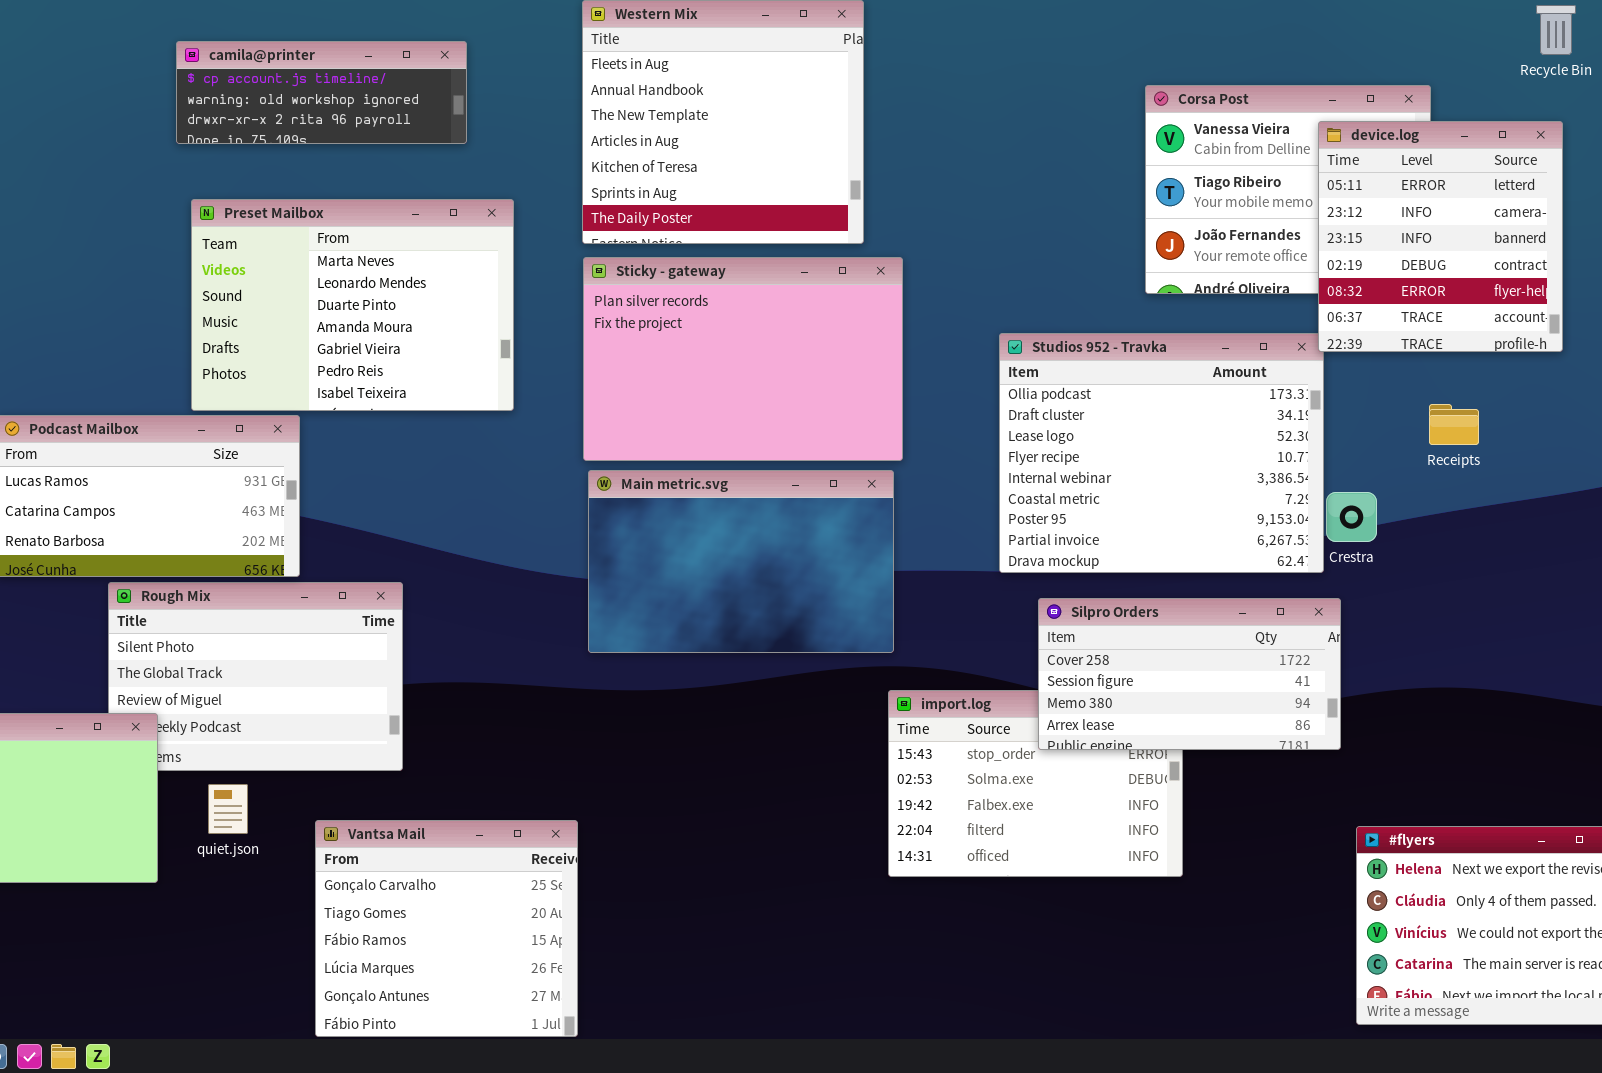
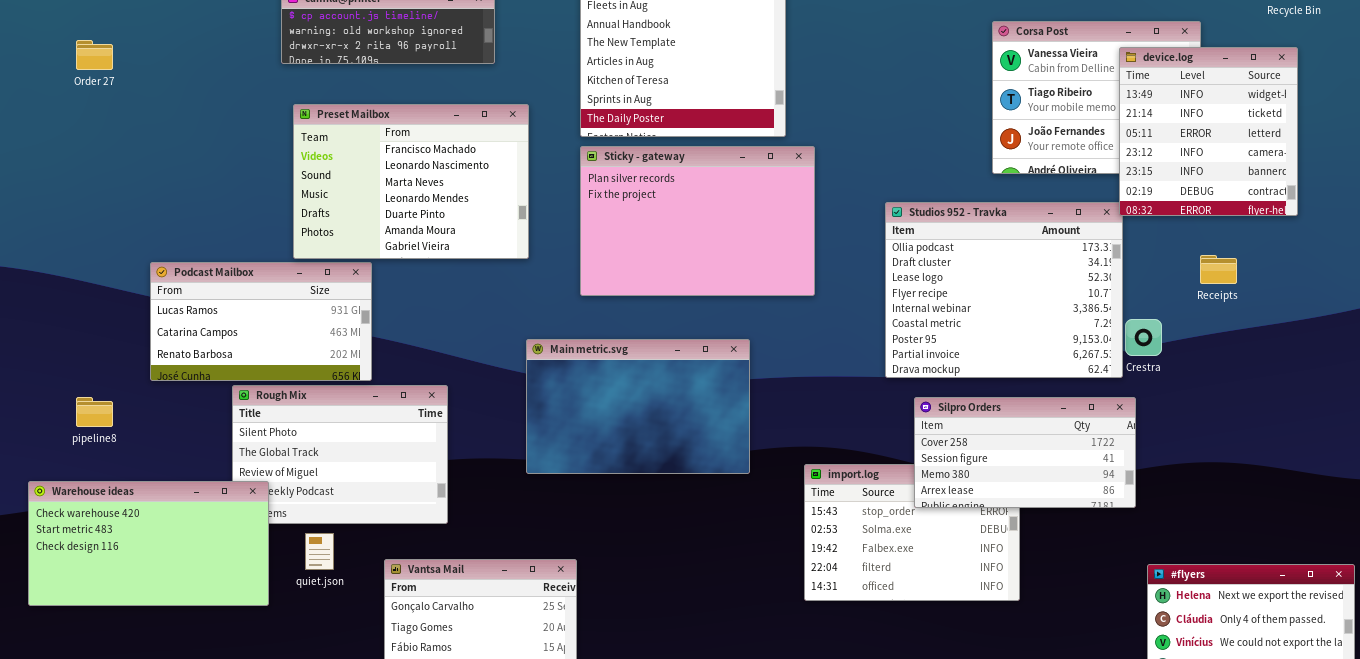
device.log: [1318,121,1563,352] -> [1119,47,1298,216], scrolled up 2 rows
Preset Mailbox: [191,199,514,411] -> [293,104,529,259], scrolled up 2 rows
Main metric.svg: [588,470,894,653] -> [526,339,750,474], moved

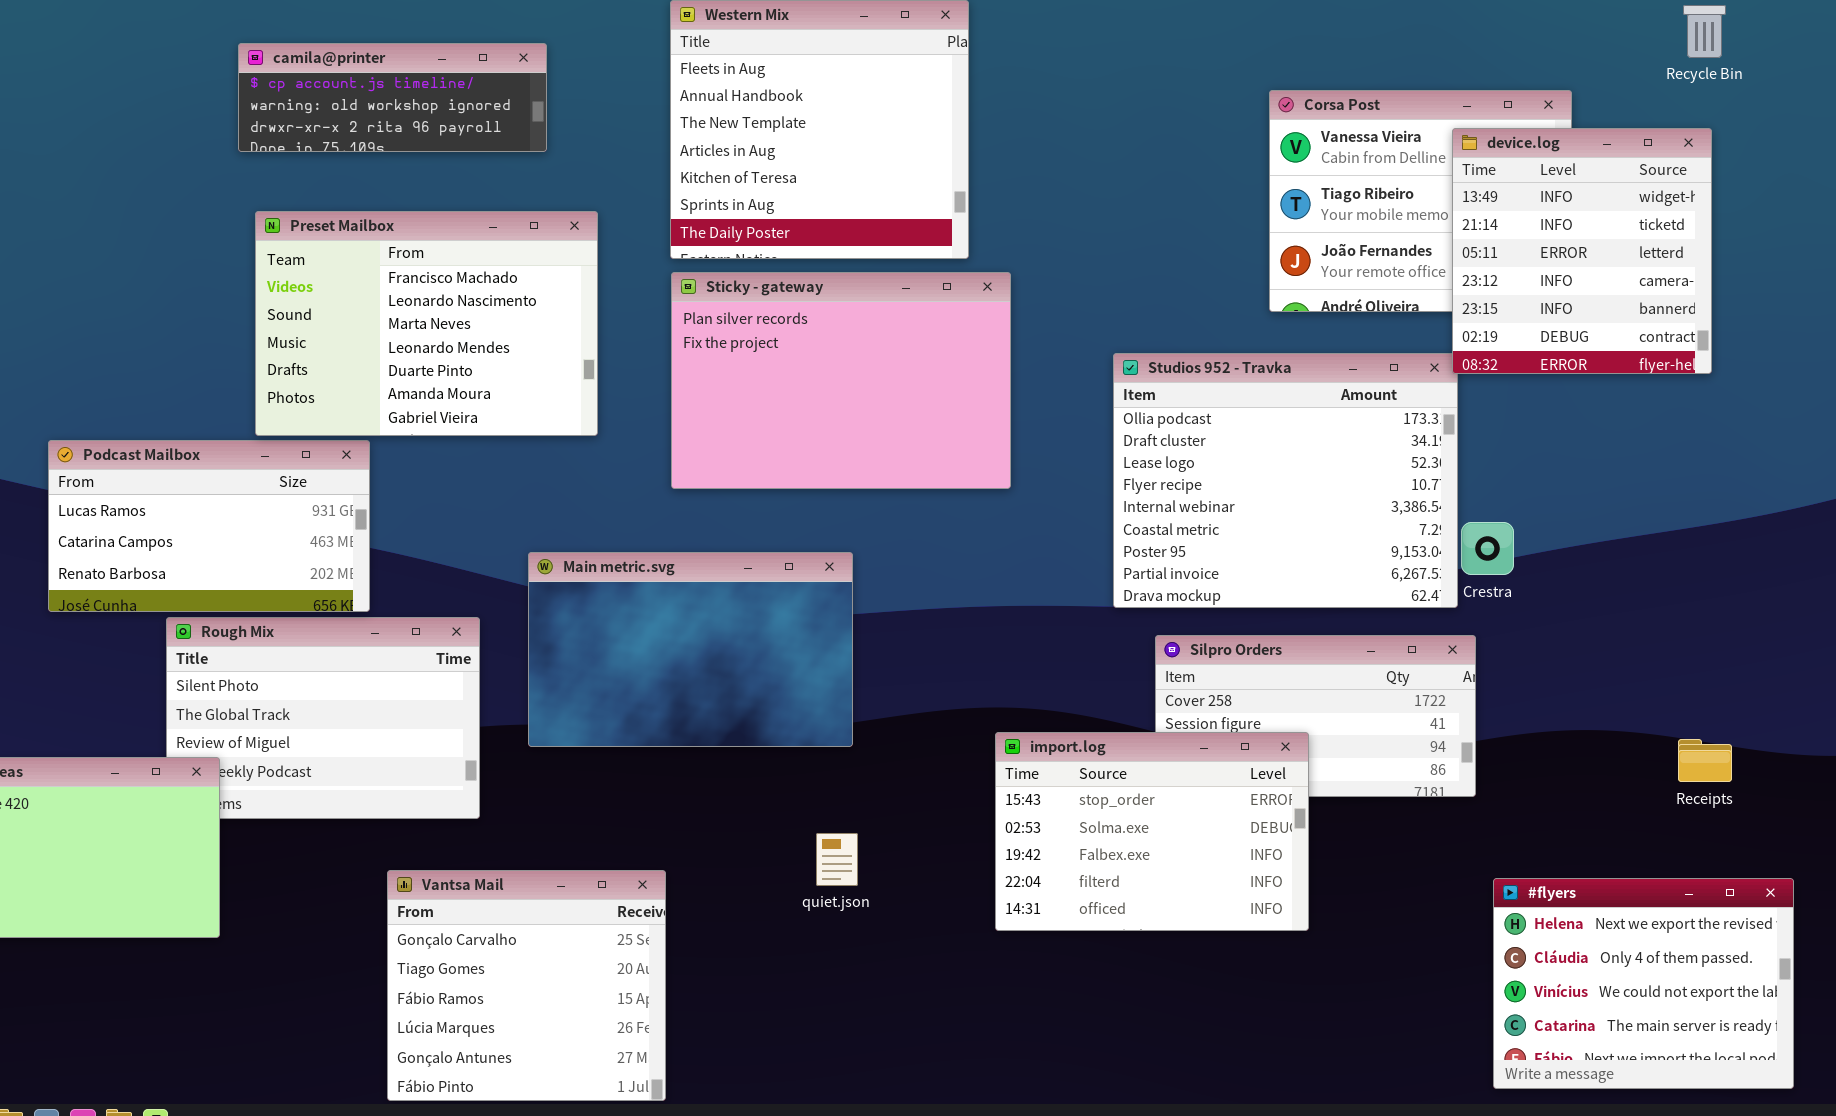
Receipts: [1200,255,1237,284] -> [1678,739,1732,782], moved
Main metric.svg: [526,339,750,474] -> [528,552,853,747], moved
import.log: [804,464,1020,601] -> [995,732,1309,931], raised
quiet.json: [305,533,334,570] -> [816,833,858,886], moved

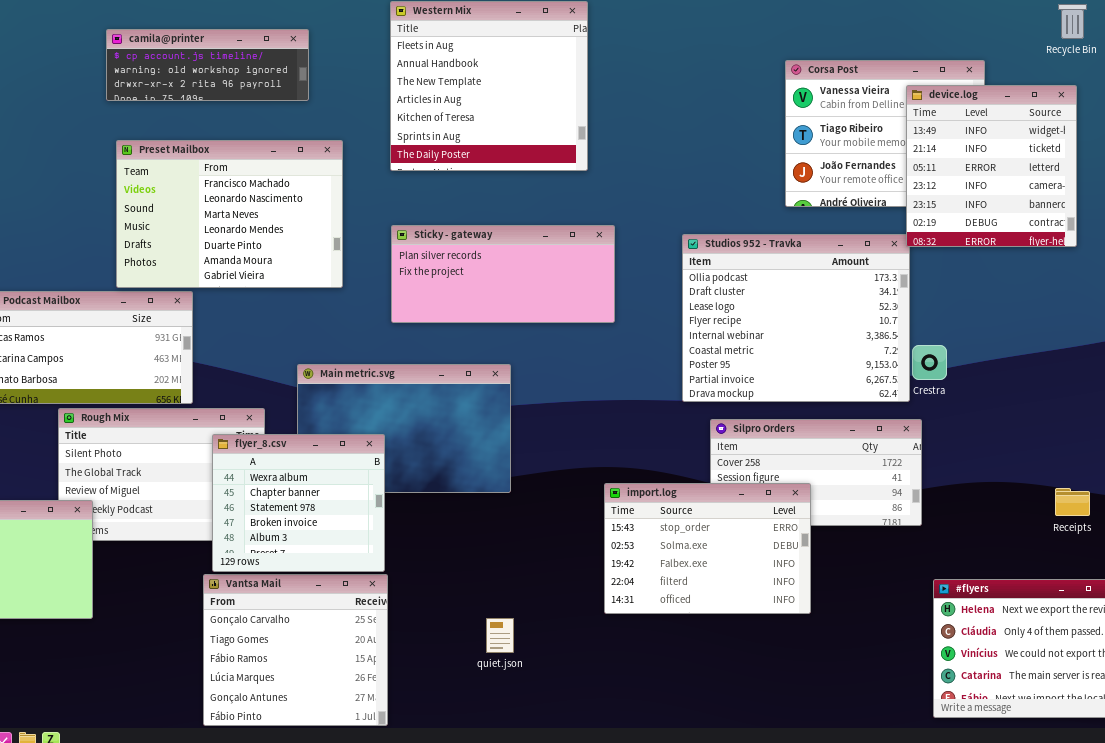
Sticky - gateway: [671,272,1011,489] -> [391,225,615,323], resized
flyer_8.csv: none -> [212,434,385,572], opened
quiet.json: [816,833,858,886] -> [486,618,514,653], moved

